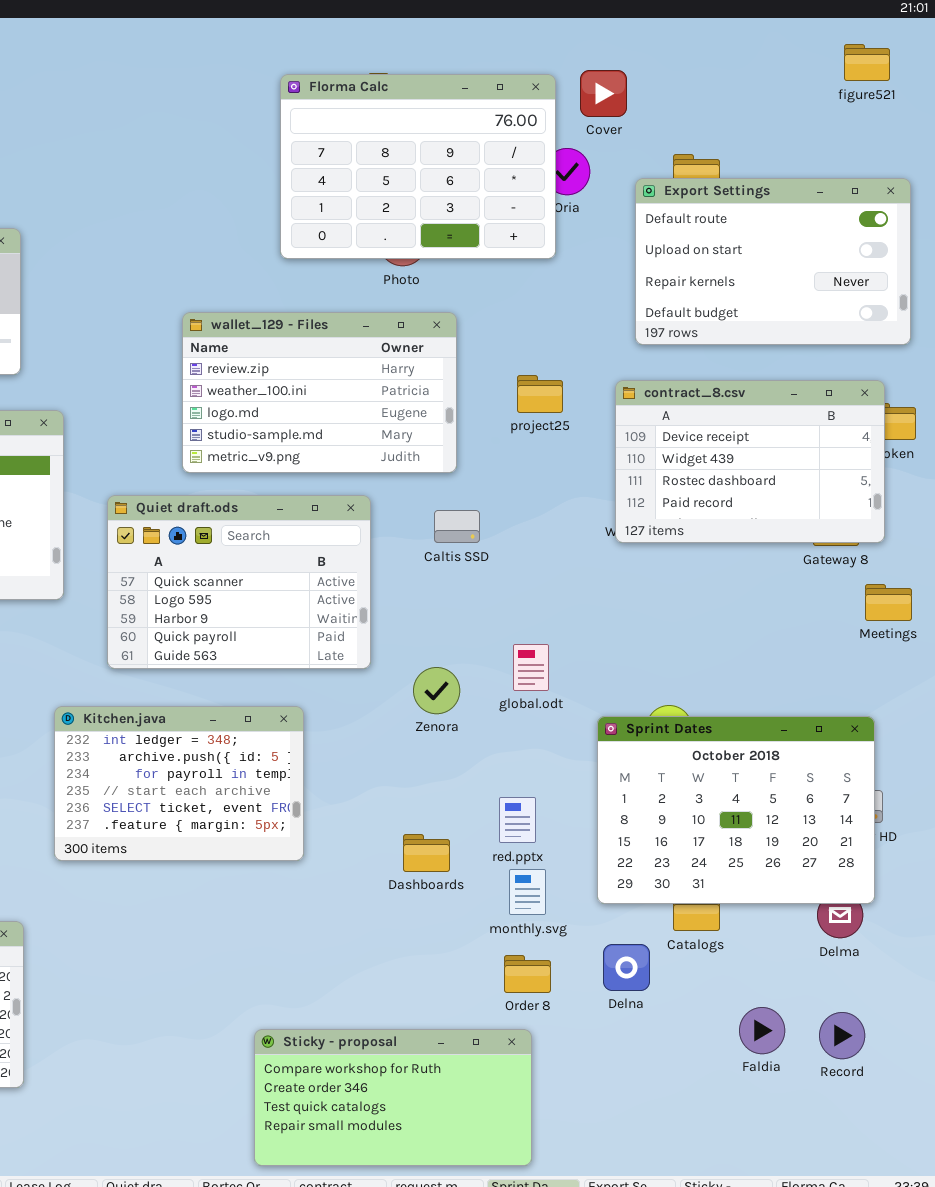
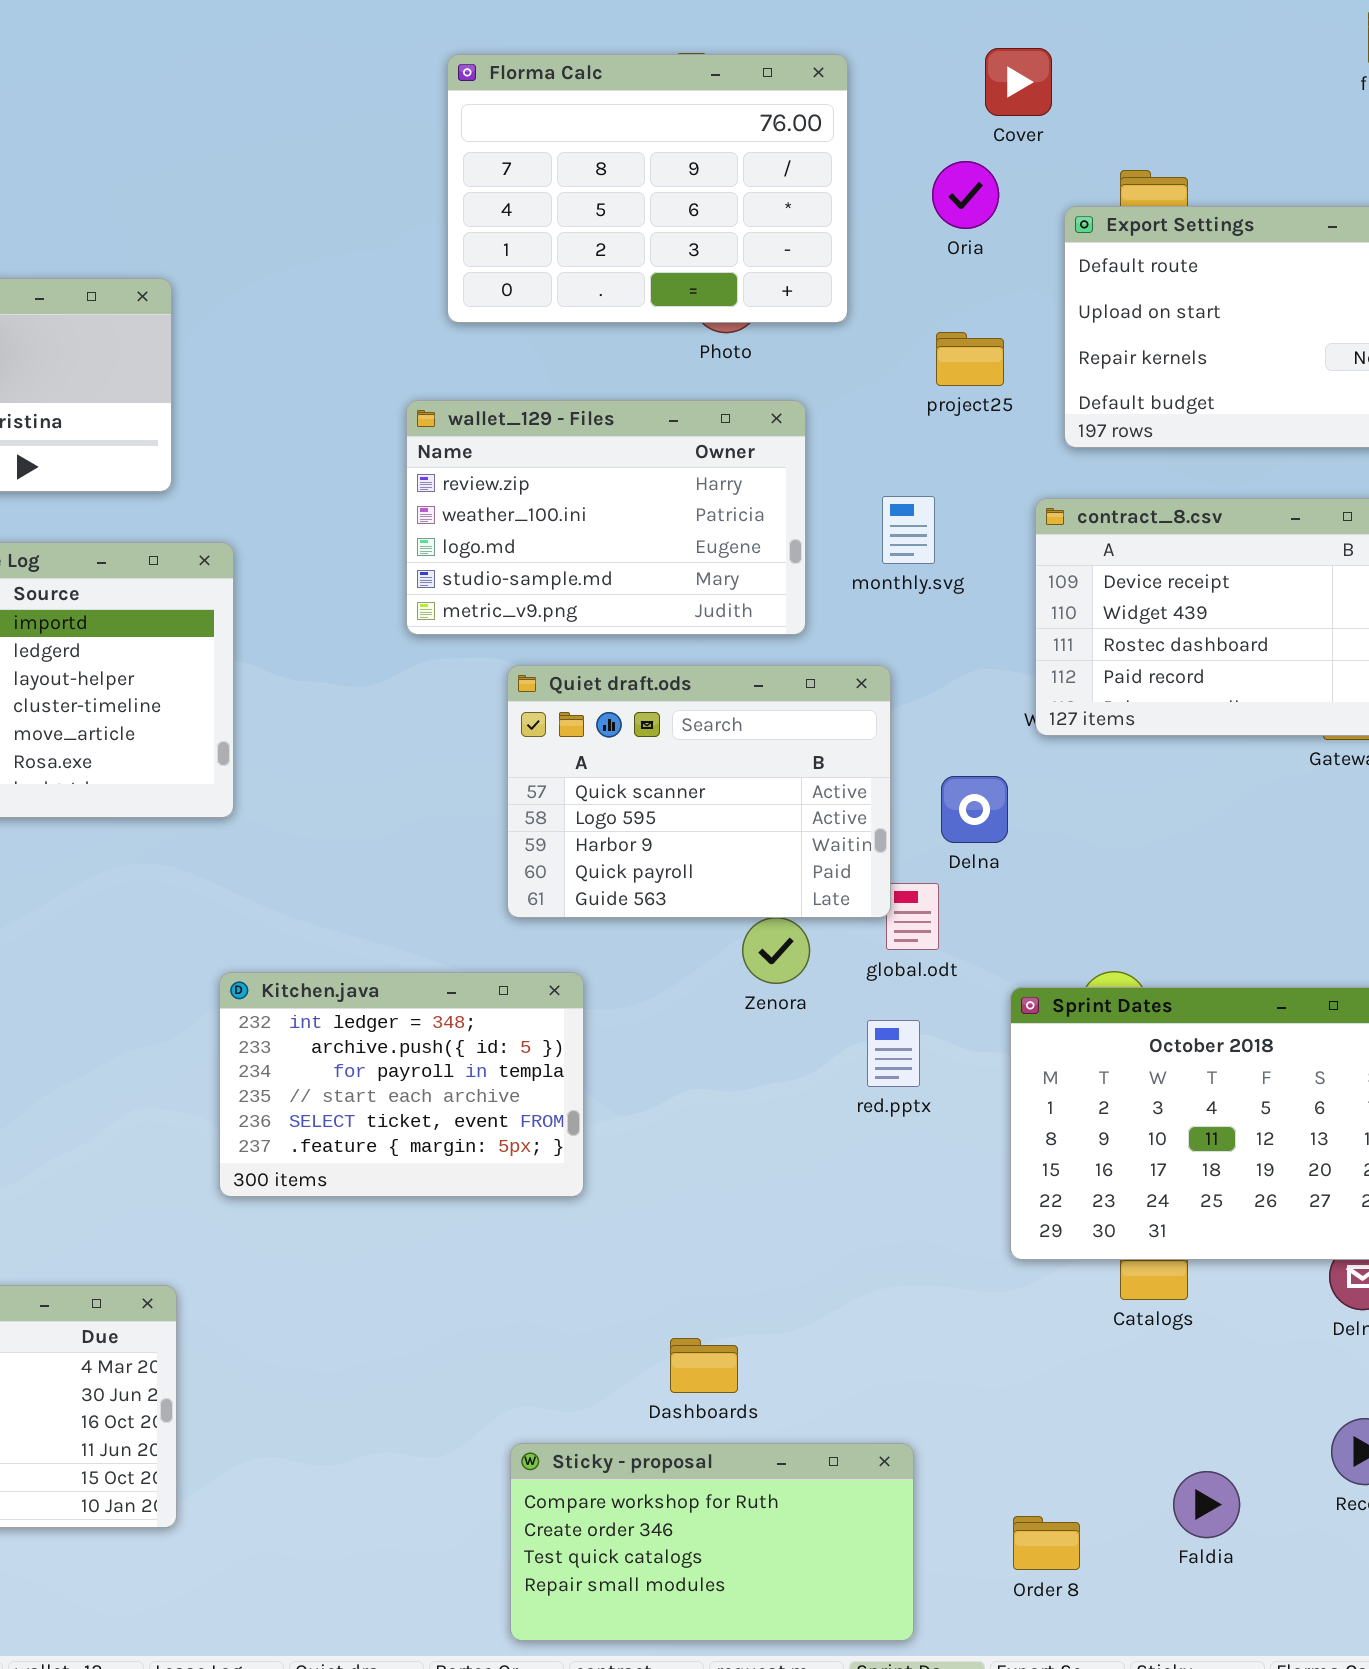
Florma Calc: [280,74,556,259] -> [447,54,848,323], moved
project25: [517,375,563,413] -> [936,332,1004,386], moved
Quiet draft.ods: [107,495,371,669] -> [507,665,891,918], moved
red.pptx: [499,797,536,843] -> [867,1020,920,1087], moved
Dashboards: [403,834,450,872] -> [670,1338,738,1393], moved
monthly.svg: [509,869,546,915] -> [882,496,935,564], moved
Delna: [603,944,650,991] -> [941,776,1008,843], moved
Order 8: [504,955,551,993] -> [1013,1516,1080,1570], moved
Faldia: [739,1007,785,1054] -> [1173,1471,1240,1538], moved

